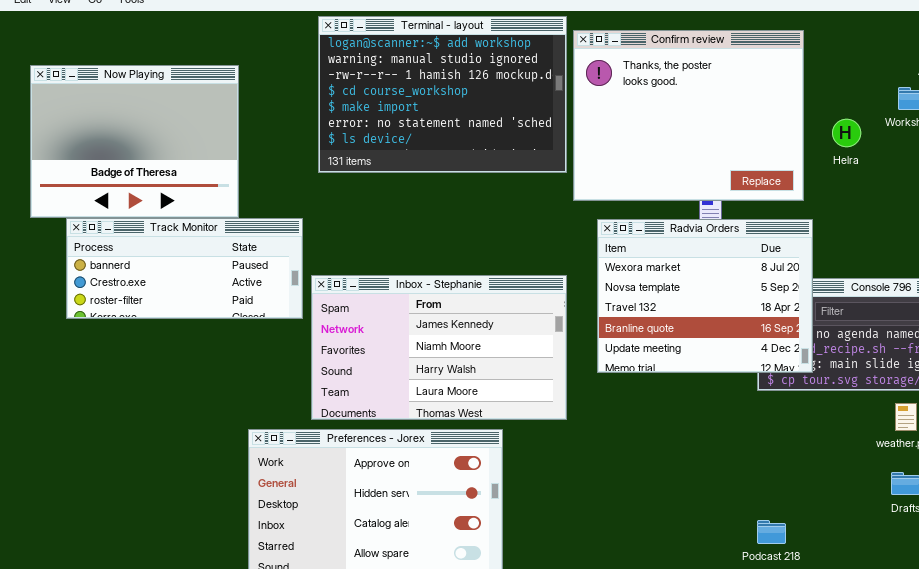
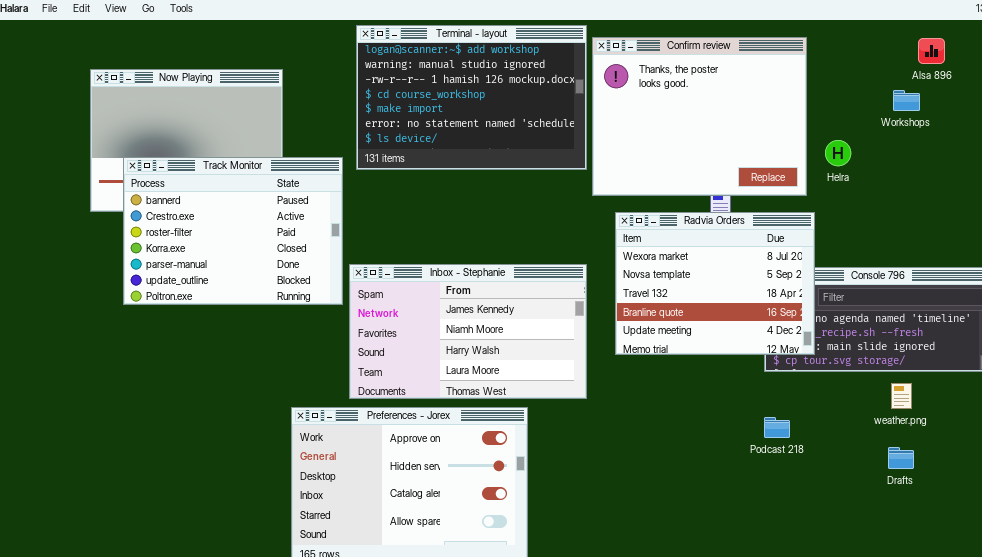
Helra: [832,119,861,147] -> [825,140,851,166], moved
Track Monitor: [66,218,303,319] -> [123,157,343,305], resized
Podcast 218: [757,520,786,544] -> [764,417,790,438], moved

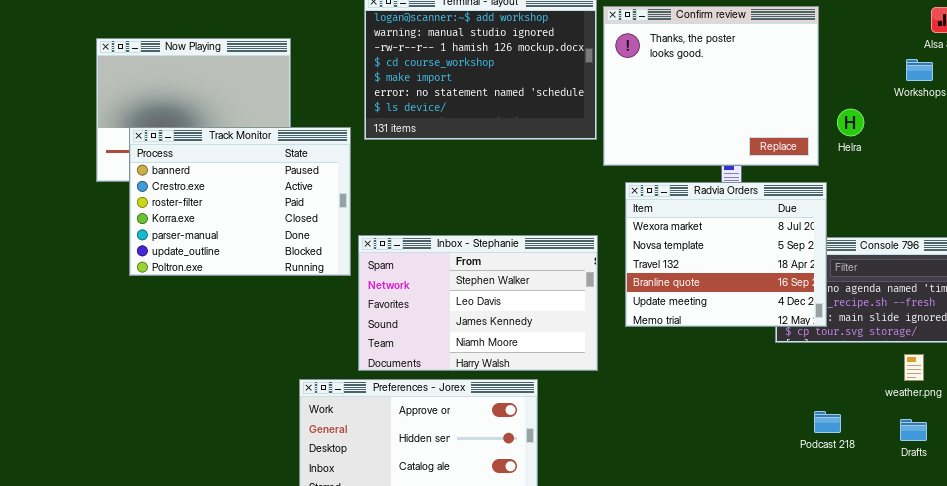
Inbox - Stephanie: [349,264,587,399] -> [358,235,598,371], scrolled up 2 rows
Podcast 218: [764,417,790,438] -> [814,411,841,433], moved

